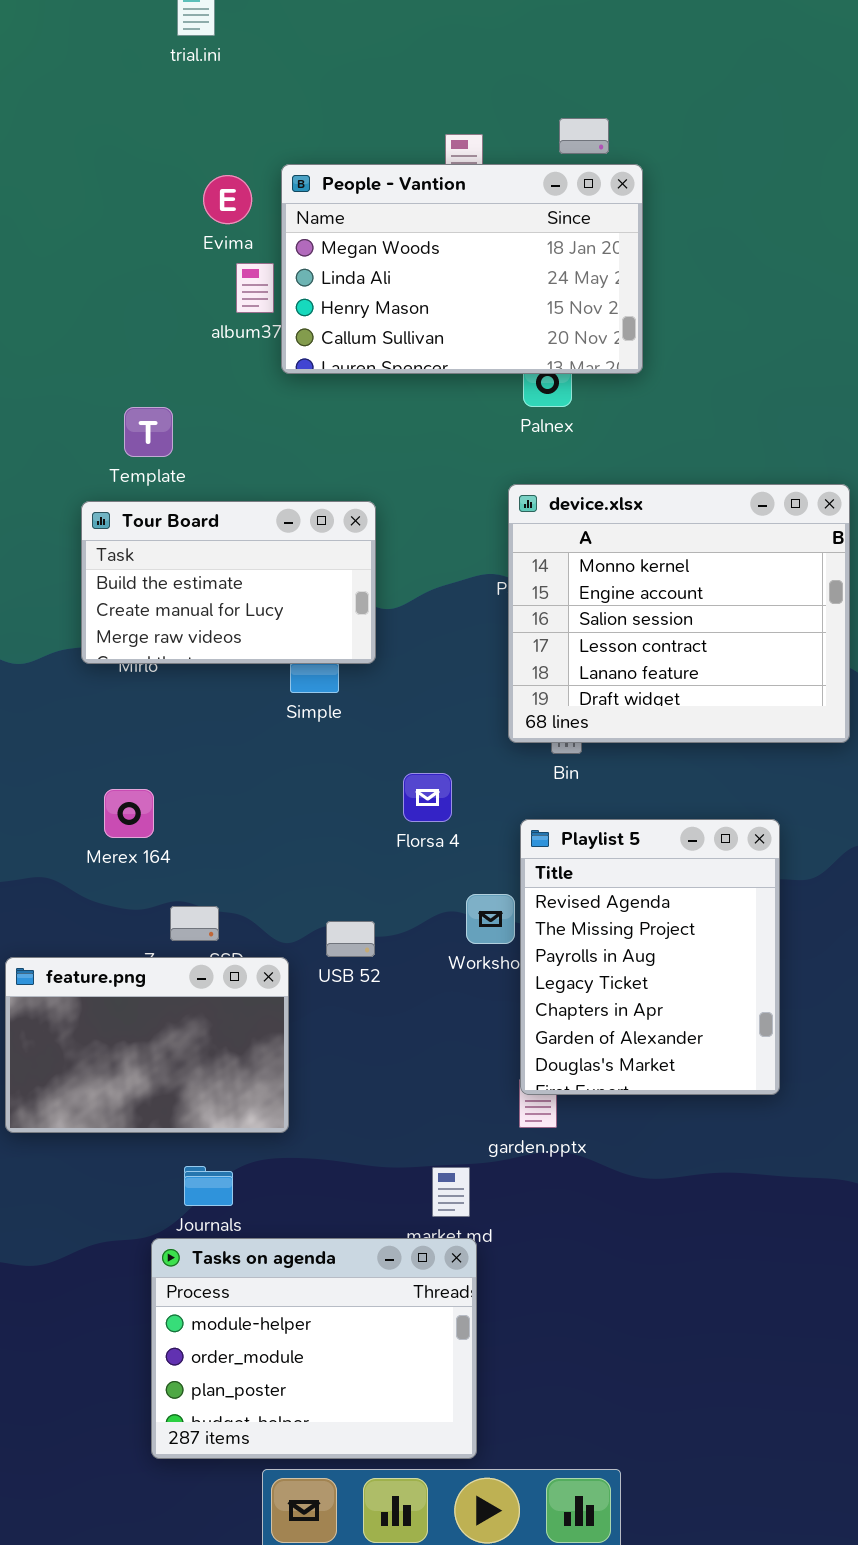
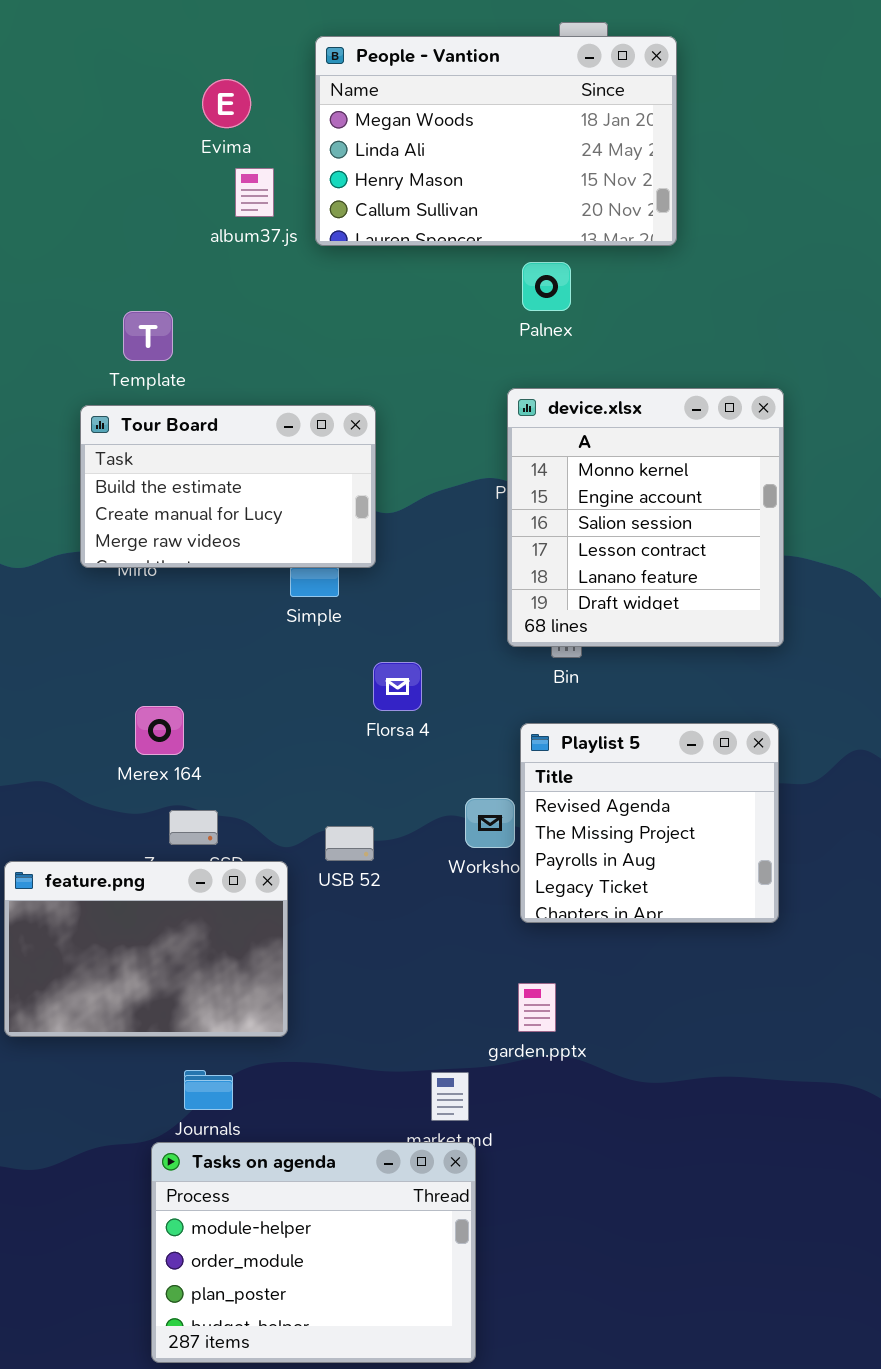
People - Vantion: [281,164,643,374] -> [315,36,677,246], moved
device.xlsx: [508,484,850,743] -> [507,388,784,647], resized
Florsa 4: [403,773,452,822] -> [373,662,422,711], moved
Merex 164: [104,789,154,838] -> [135,706,184,755], moved
Playlist 5: [520,819,780,1095] -> [520,723,779,923], resized

